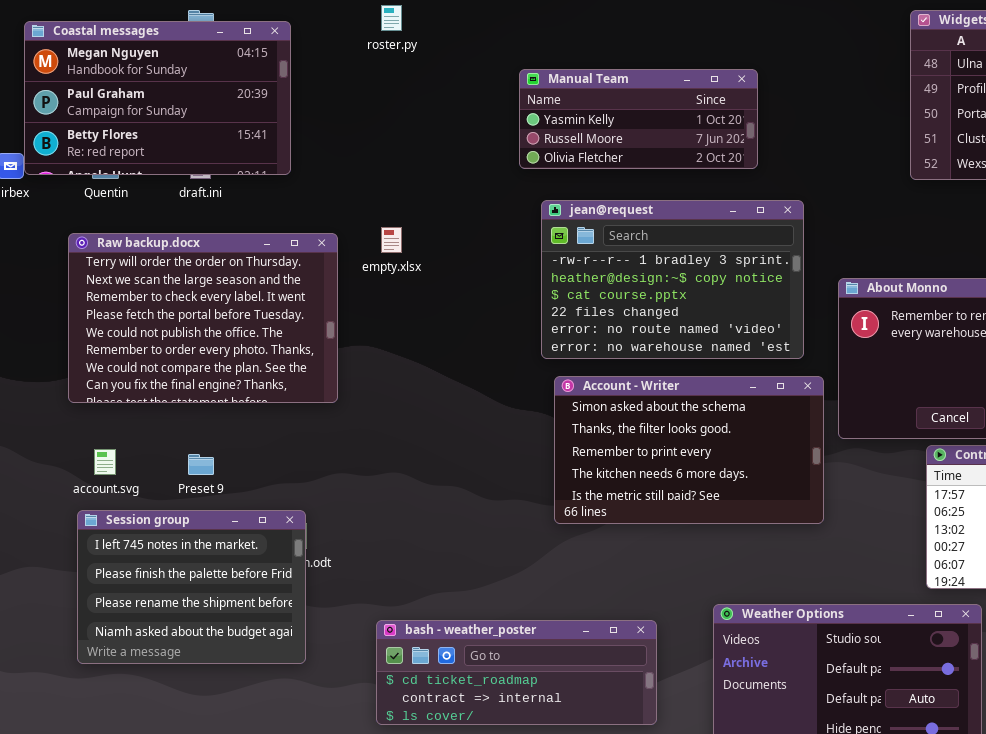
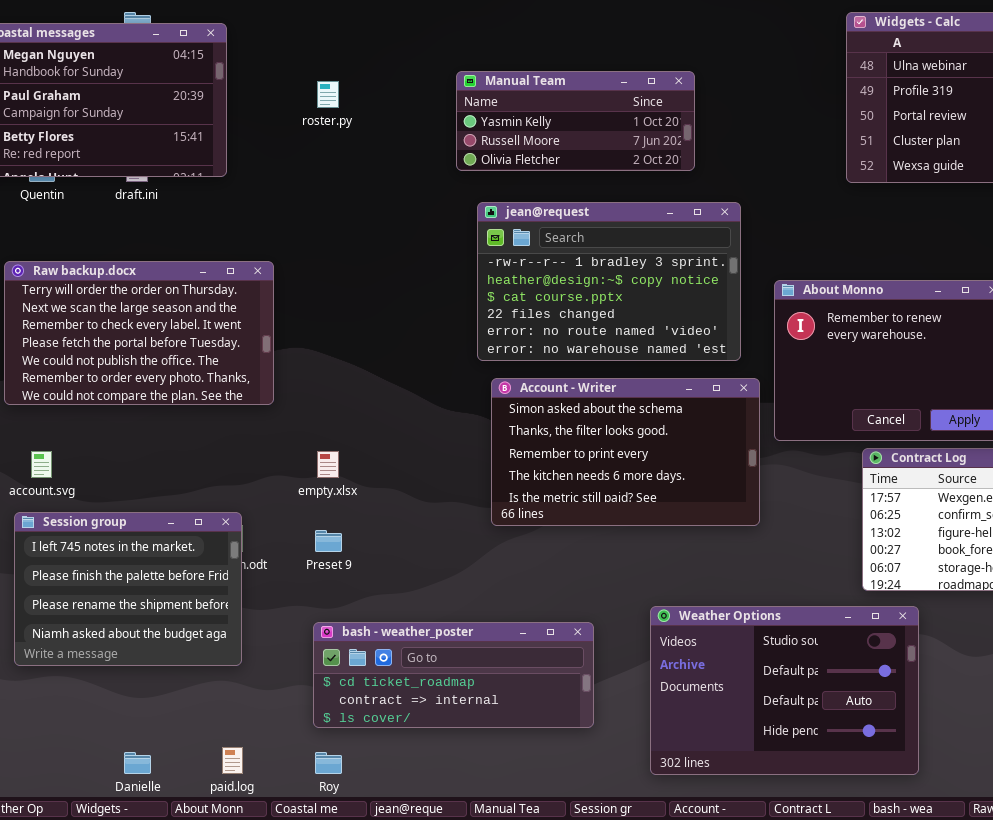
roster.py: [381,5,402,31] -> [317,81,339,108], moved
empty.xlsx: [381,227,402,253] -> [317,451,339,478], moved
Raw backup.docx: [68,233,338,403] -> [4,261,274,405], resized
Preset 9: [188,454,214,475] -> [315,530,342,552], moved

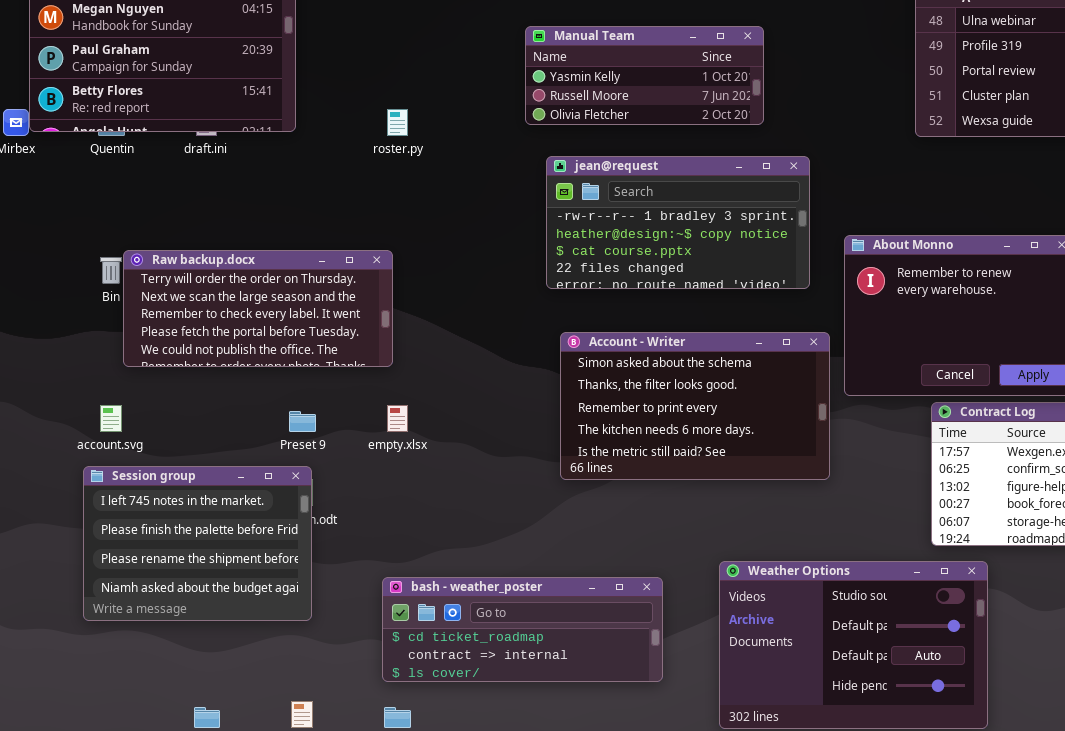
roster.py: [317,81,339,108] -> [387,109,408,136], moved
jean@request: [477,202,741,361] -> [546,156,810,289], resized
Raw backup.docx: [4,261,274,405] -> [123,250,393,367], moved, resized
Preset 9: [315,530,342,552] -> [289,411,316,432], moved

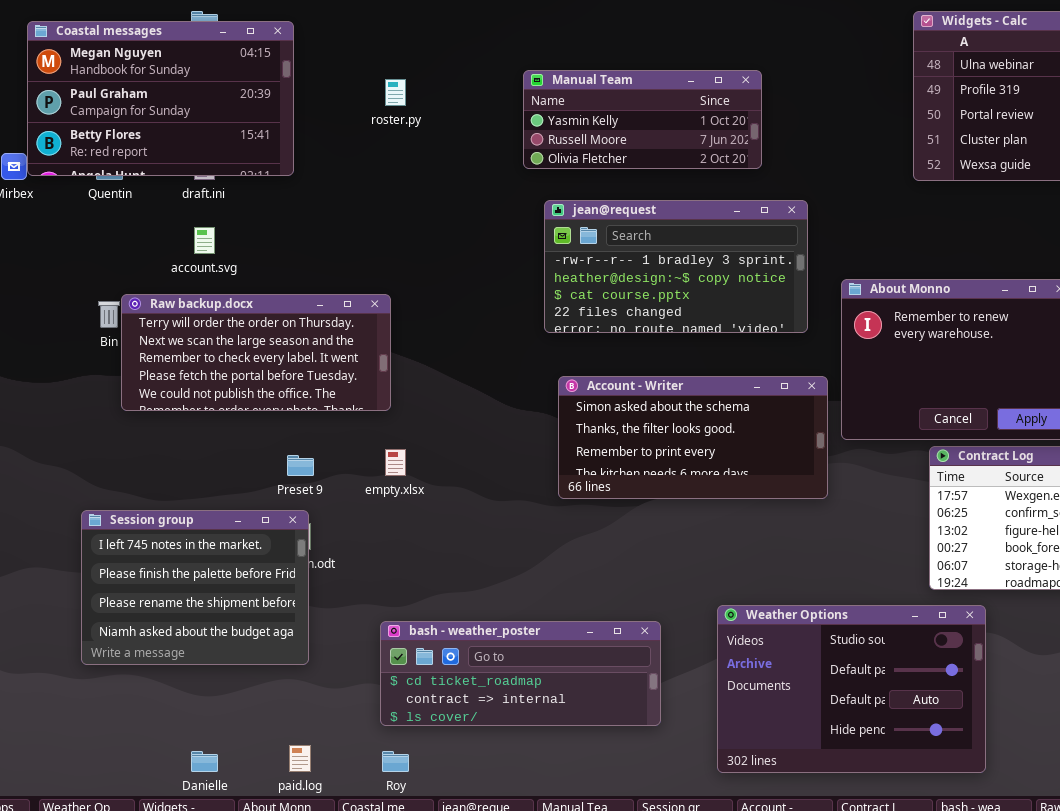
roster.py: [387,109,408,136] -> [385,79,406,106], moved
Account - Writer: [560,332,830,480] -> [558,376,828,499], resized
account.svg: [100,405,122,432] -> [194,227,215,254], moved

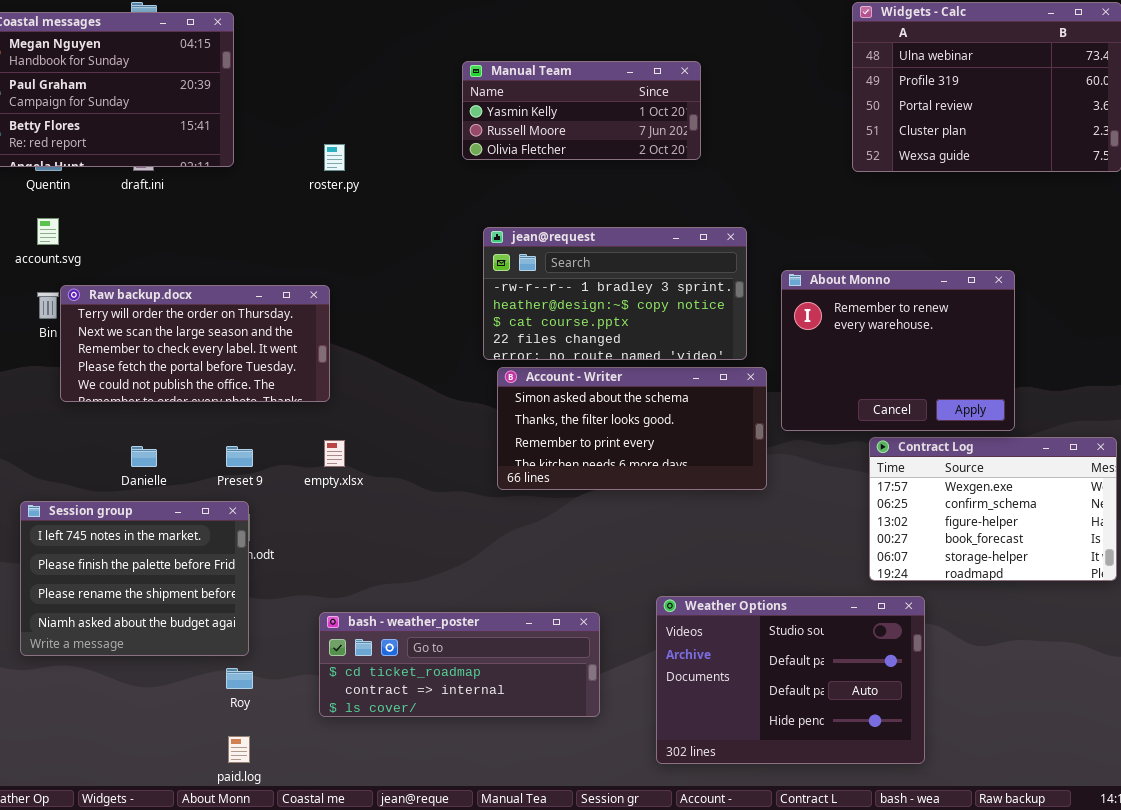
roster.py: [385,79,406,106] -> [324,144,345,171], moved
jean@request: [544,200,808,333] -> [483,227,747,360], moved
account.svg: [194,227,215,254] -> [37,218,59,245], moved
Danielle: [191,751,218,772] -> [131,446,157,467], moved
Roy: [382,751,409,772] -> [226,668,253,689], moved

